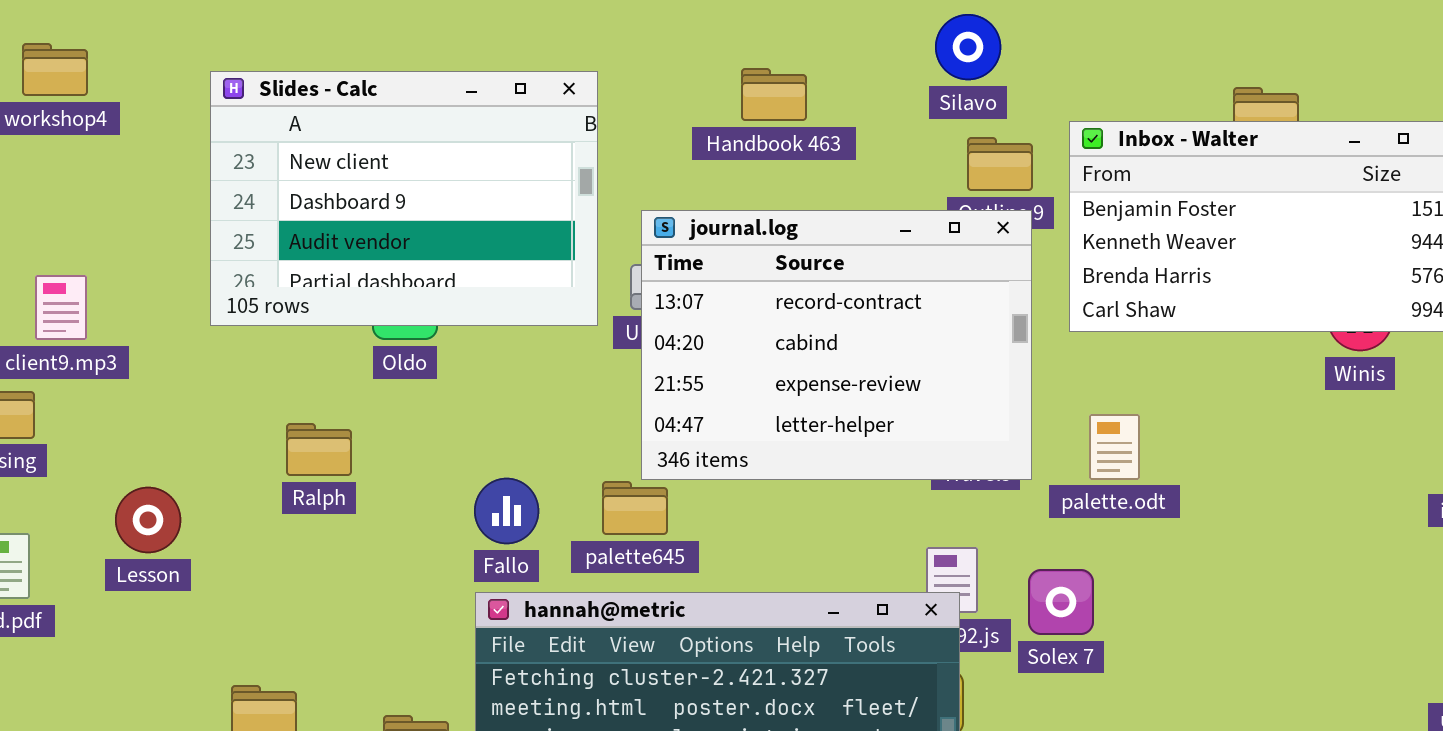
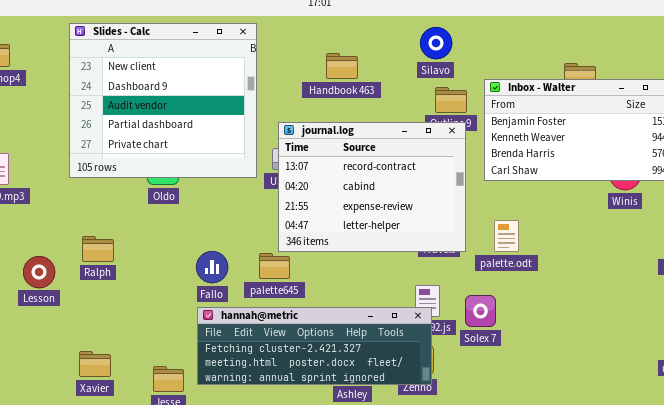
Slides - Calc: [210,71,598,326] -> [69,23,257,178], resized
Ralph: [286,423,352,476] -> [82,236,114,262], moved

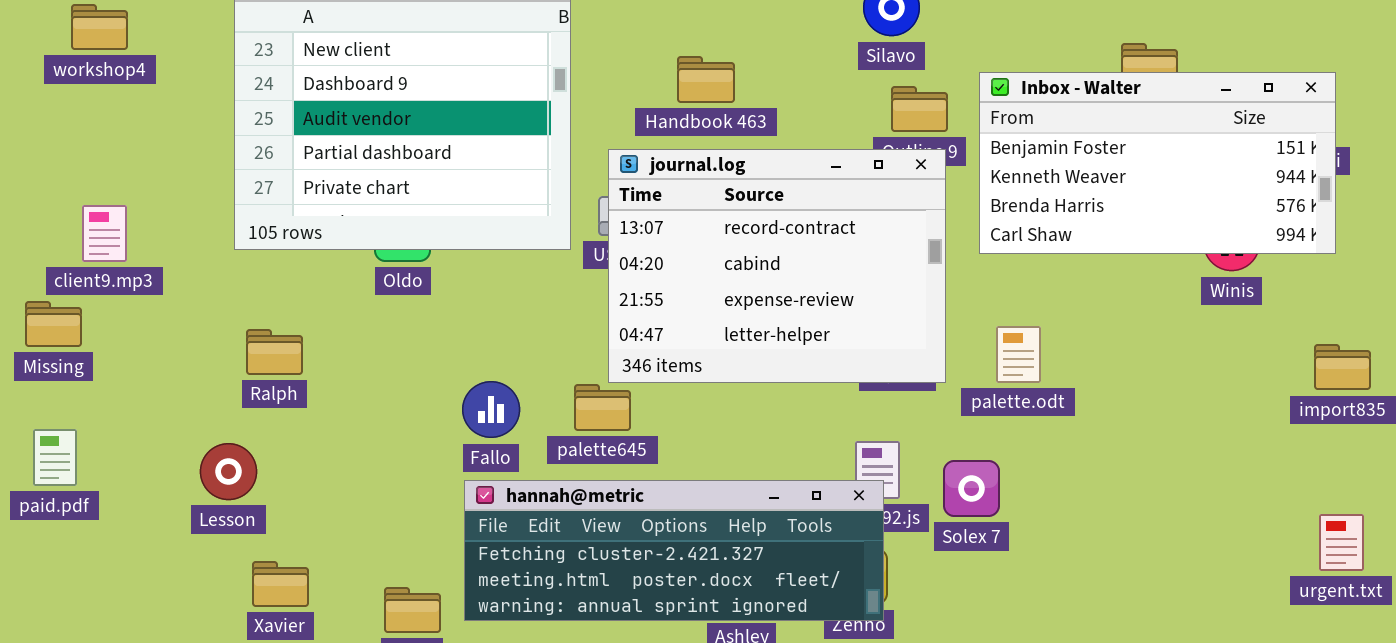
Handbook 463: [326,53,358,79] -> [677,56,735,103], moved
Ralph: [82,236,114,262] -> [246,329,303,375], moved
Lesson: [23,256,55,288] -> [200,443,257,500], moved

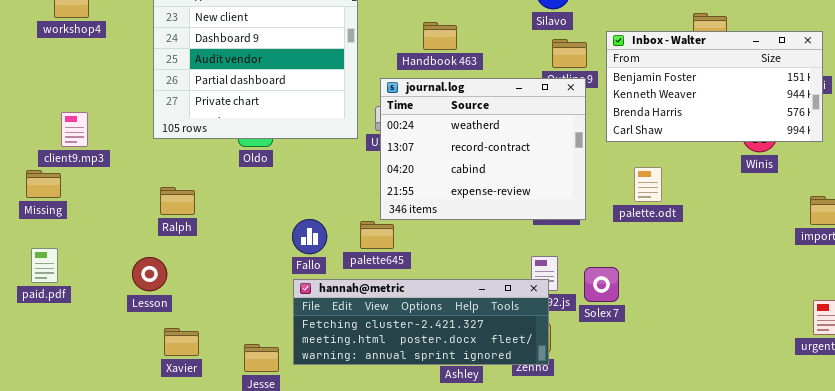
journal.log: [608,149,946,383] -> [380,78,586,220], scrolled up 1 row
palette.odt: [996,326,1041,383] -> [634,167,662,202], moved

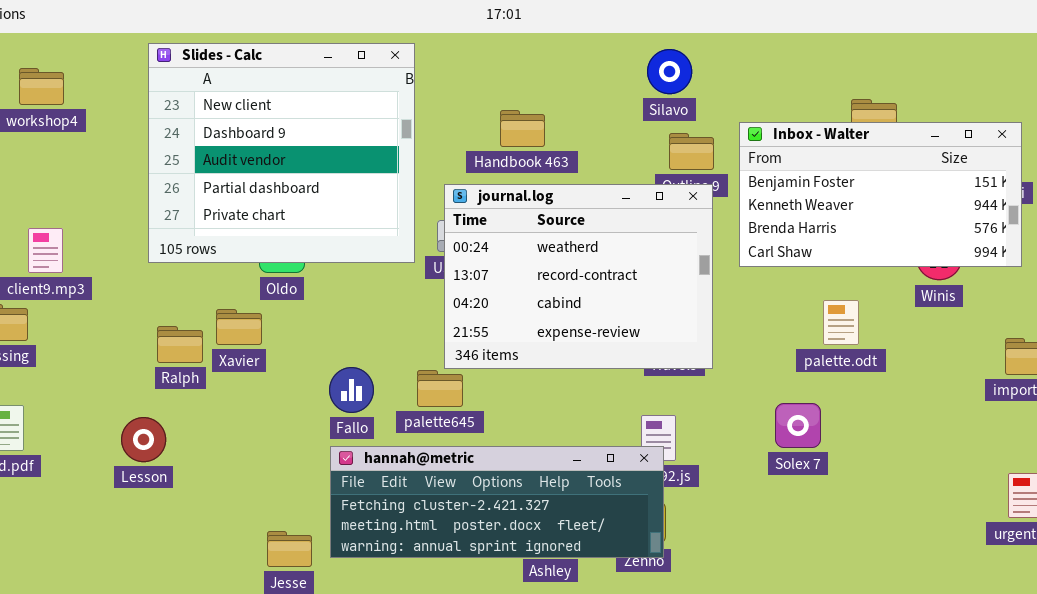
palette.odt: [634,167,662,202] -> [823,300,859,345], moved
Solex 7: [584,267,619,302] -> [775,403,821,448], moved
Xavier: [164,328,199,356] -> [216,309,262,345], moved

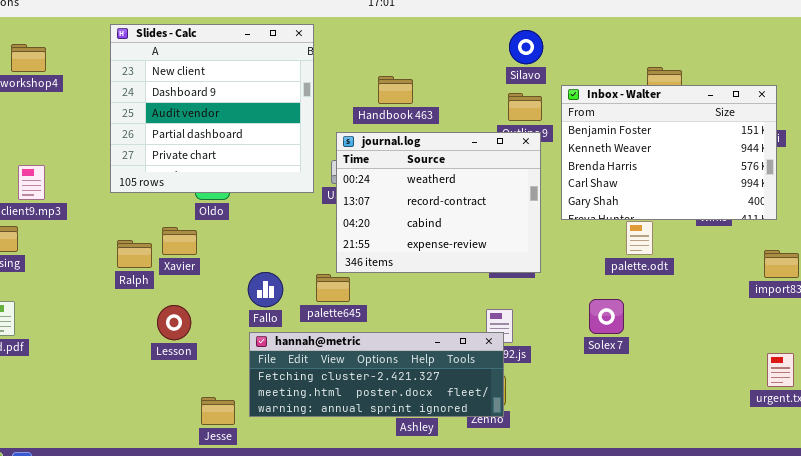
Silavo: [647,49,692,94] -> [509,30,543,64], moved
Inbox - Walter: [739,122,1022,267] -> [561,85,777,220], resized
Lesson: [121,417,166,462] -> [157,305,191,340], moved

